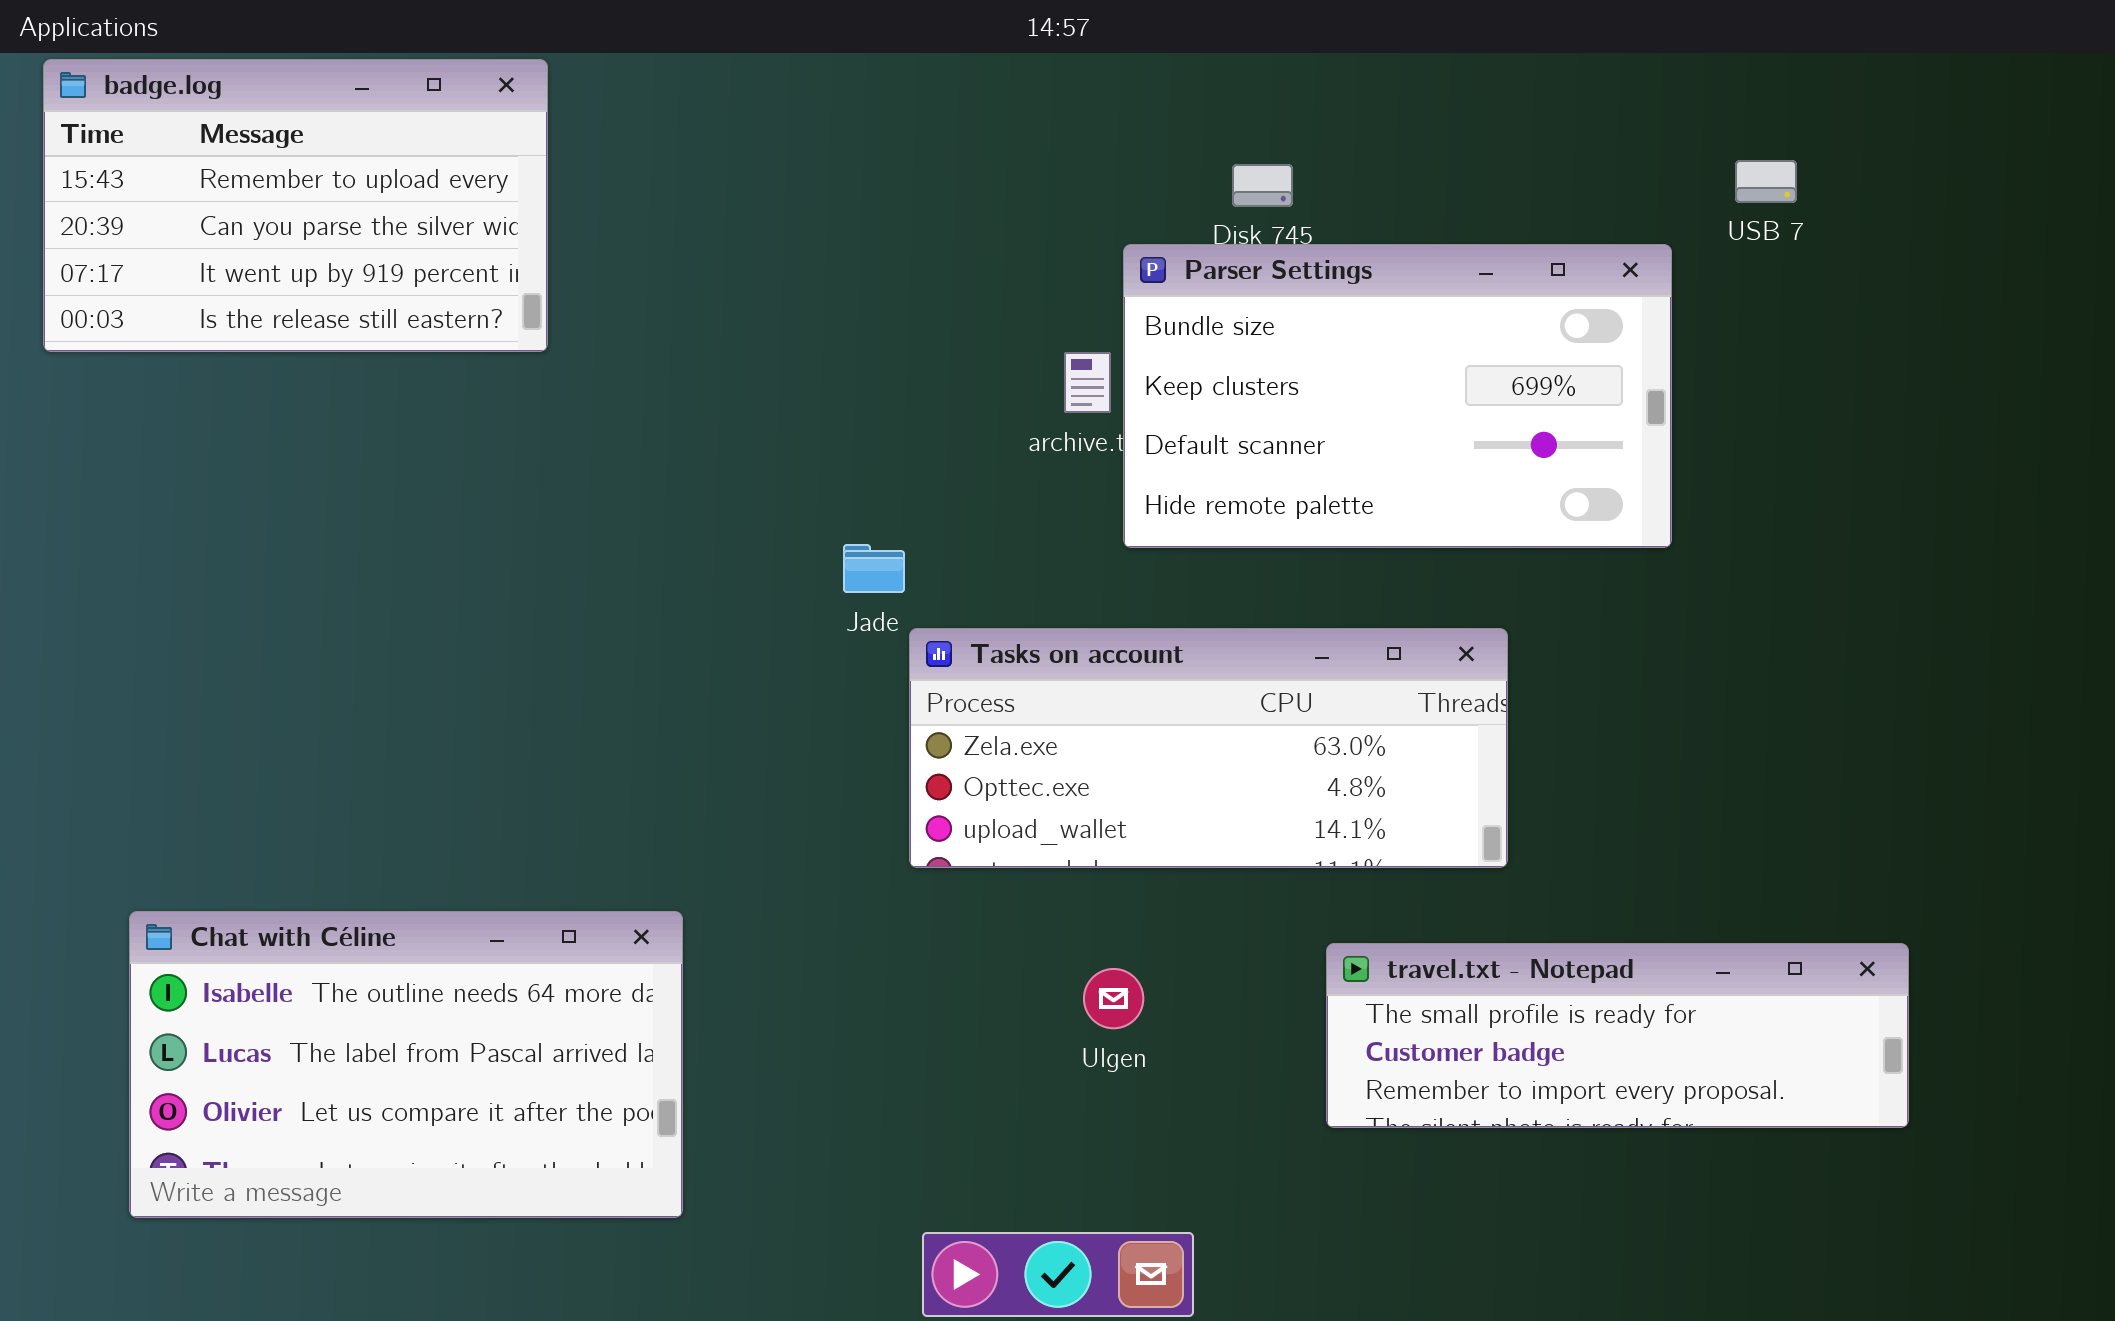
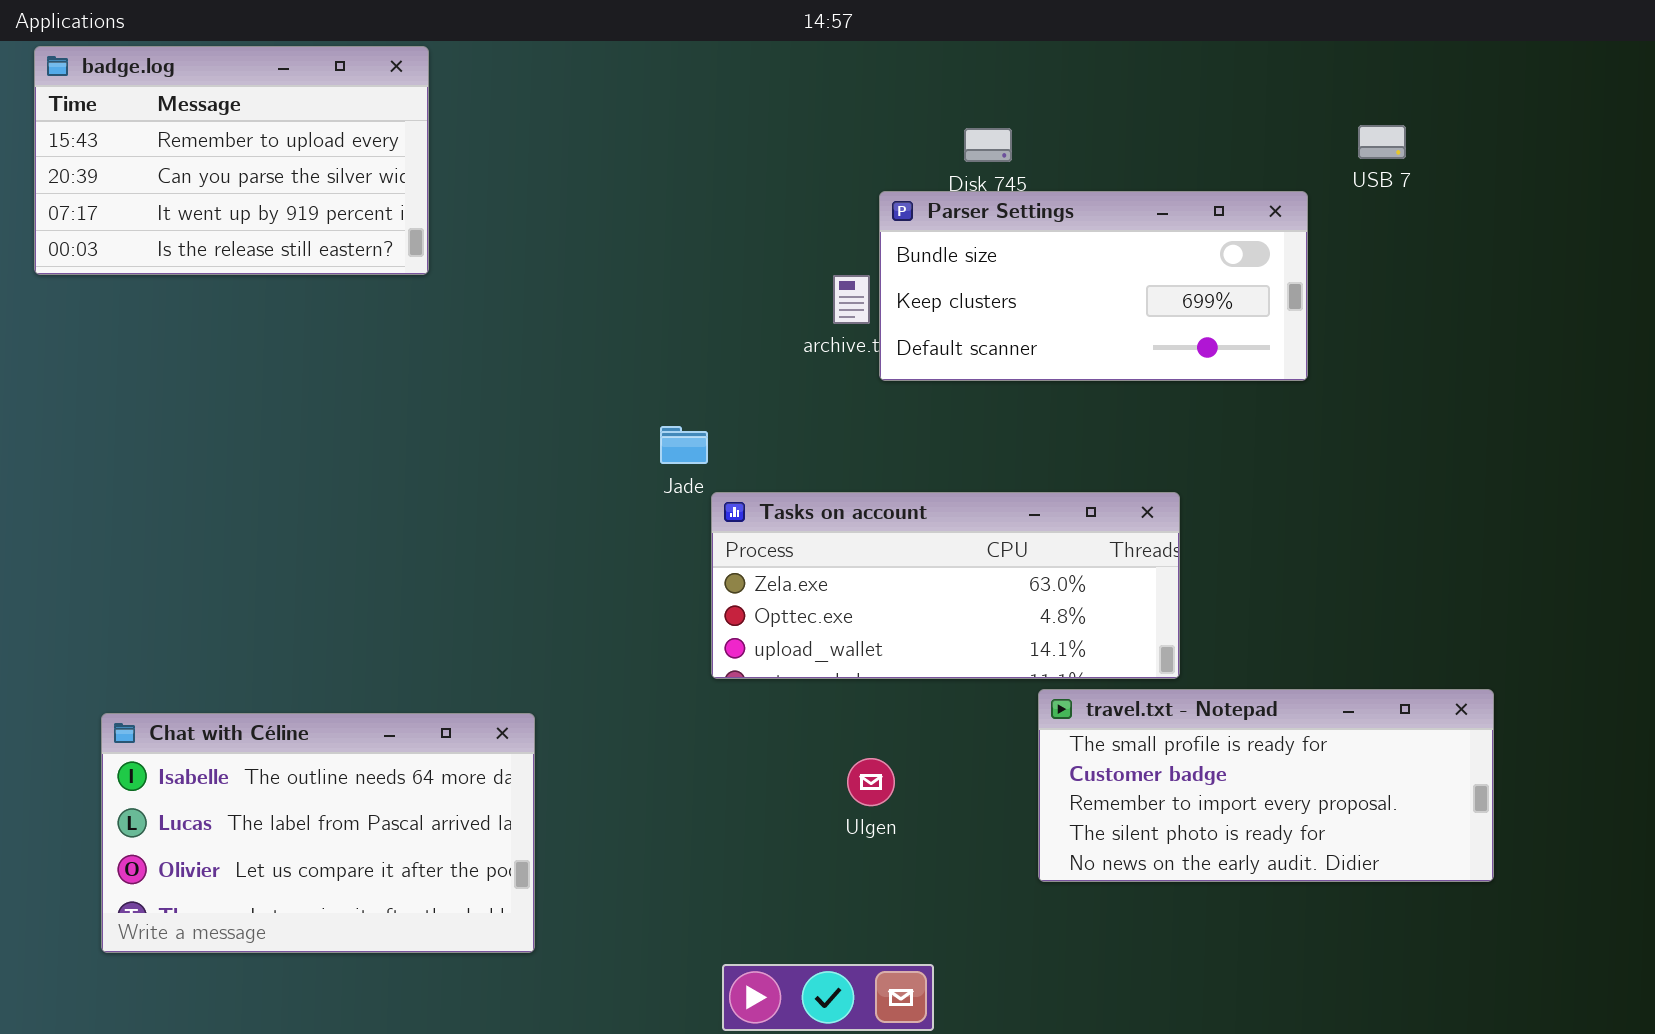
Parser Settings: [1123,244,1672,548] -> [879,191,1308,381], resized
travel.txt - Notepad: [1326,943,1909,1128] -> [1038,689,1494,882], resized

